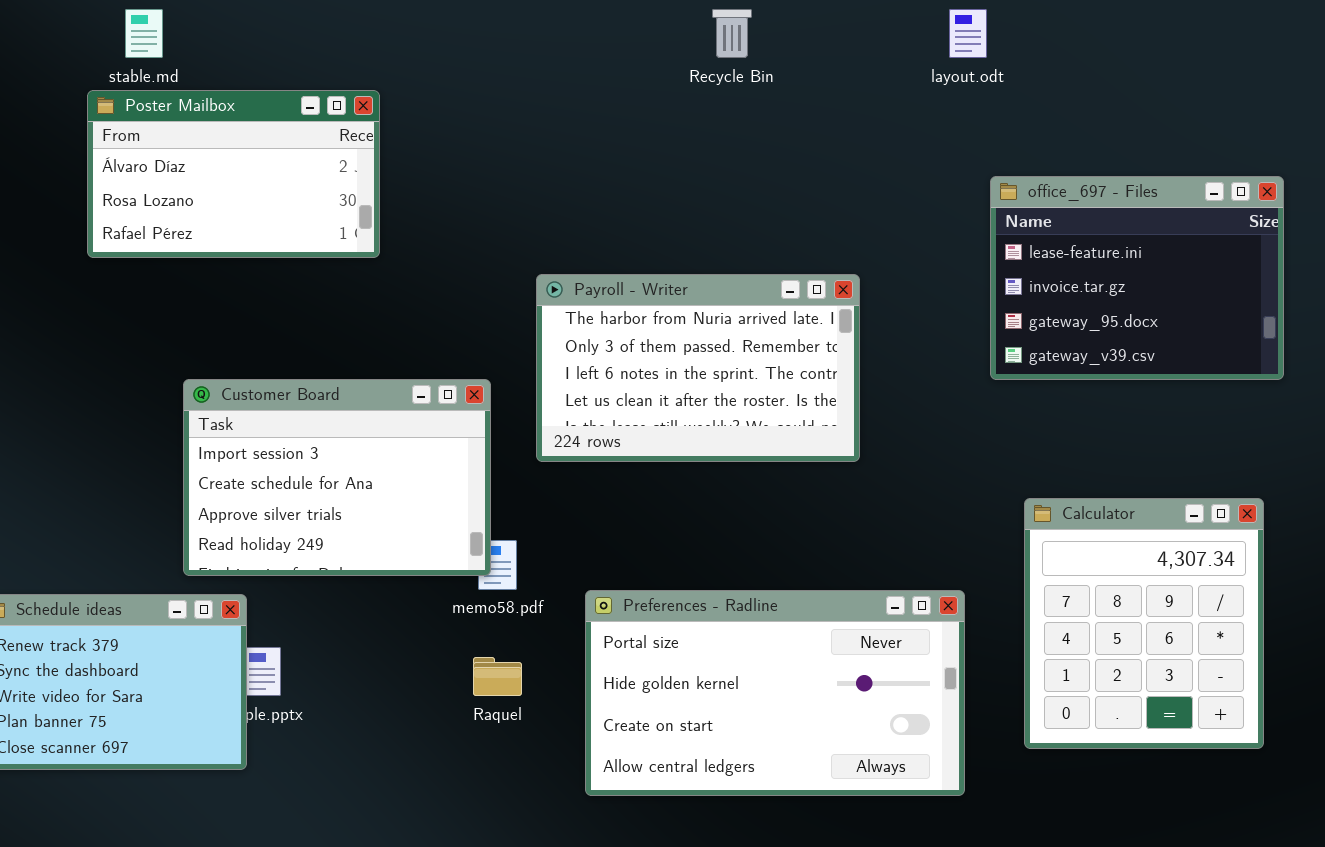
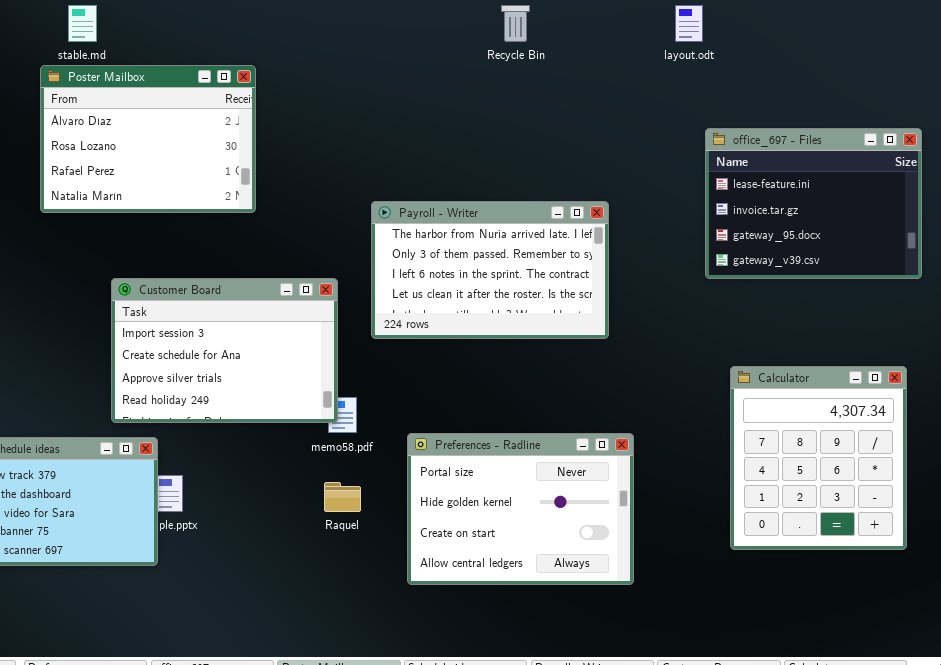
Poster Mailbox: [87,90,380,258] -> [40,65,256,213], resized
Preferences - Radline: [585,590,965,796] -> [407,433,634,585], resized

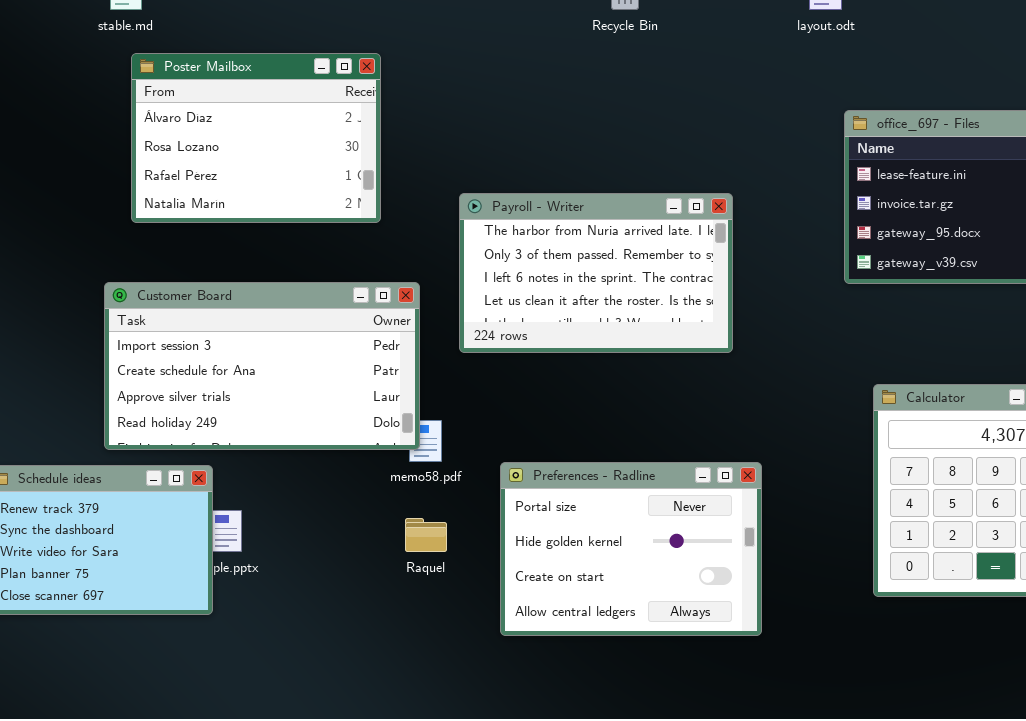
Poster Mailbox: [40,65,256,213] -> [131,53,381,223], moved
Customer Board: [111,278,338,423] -> [104,282,420,450], resized

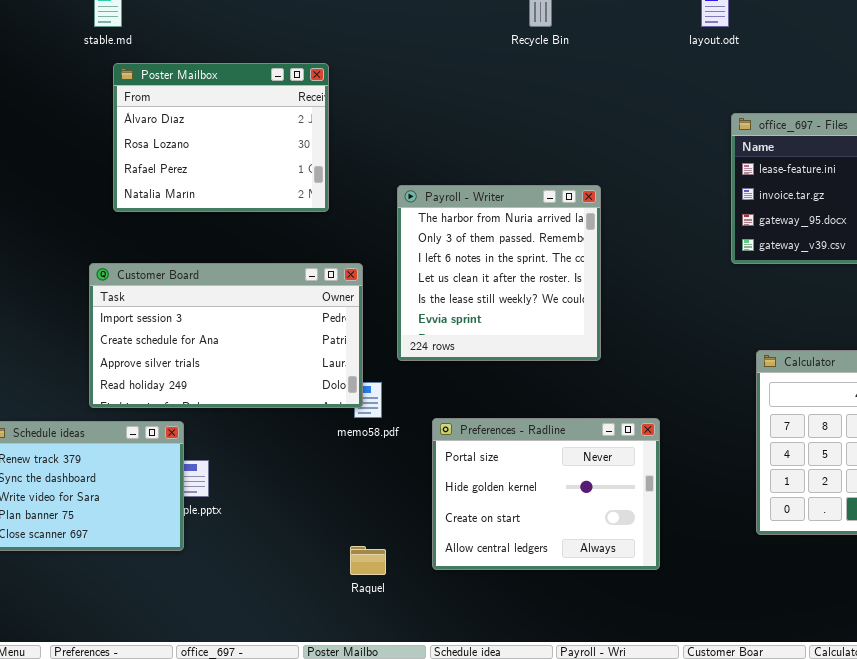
Payroll - Writer: [459,193,733,353] -> [397,185,601,361], resized
Raquel: [405,518,447,552] -> [350,546,386,575], moved

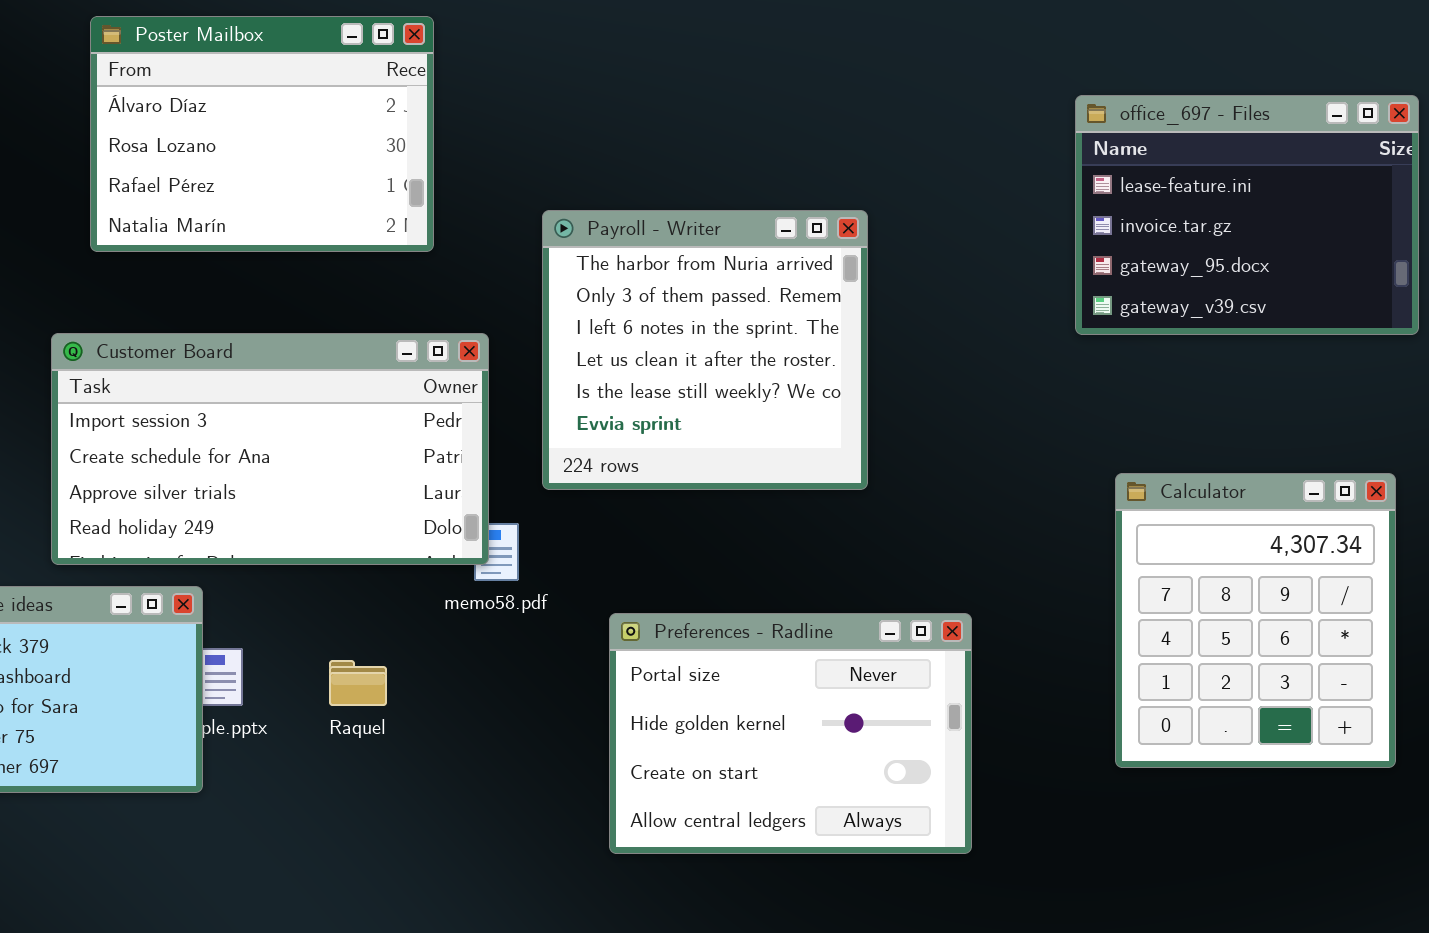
Preferences - Radline: [432,418,660,570] -> [609,613,972,854], moved
Raquel: [350,546,386,575] -> [329,660,387,706], moved

